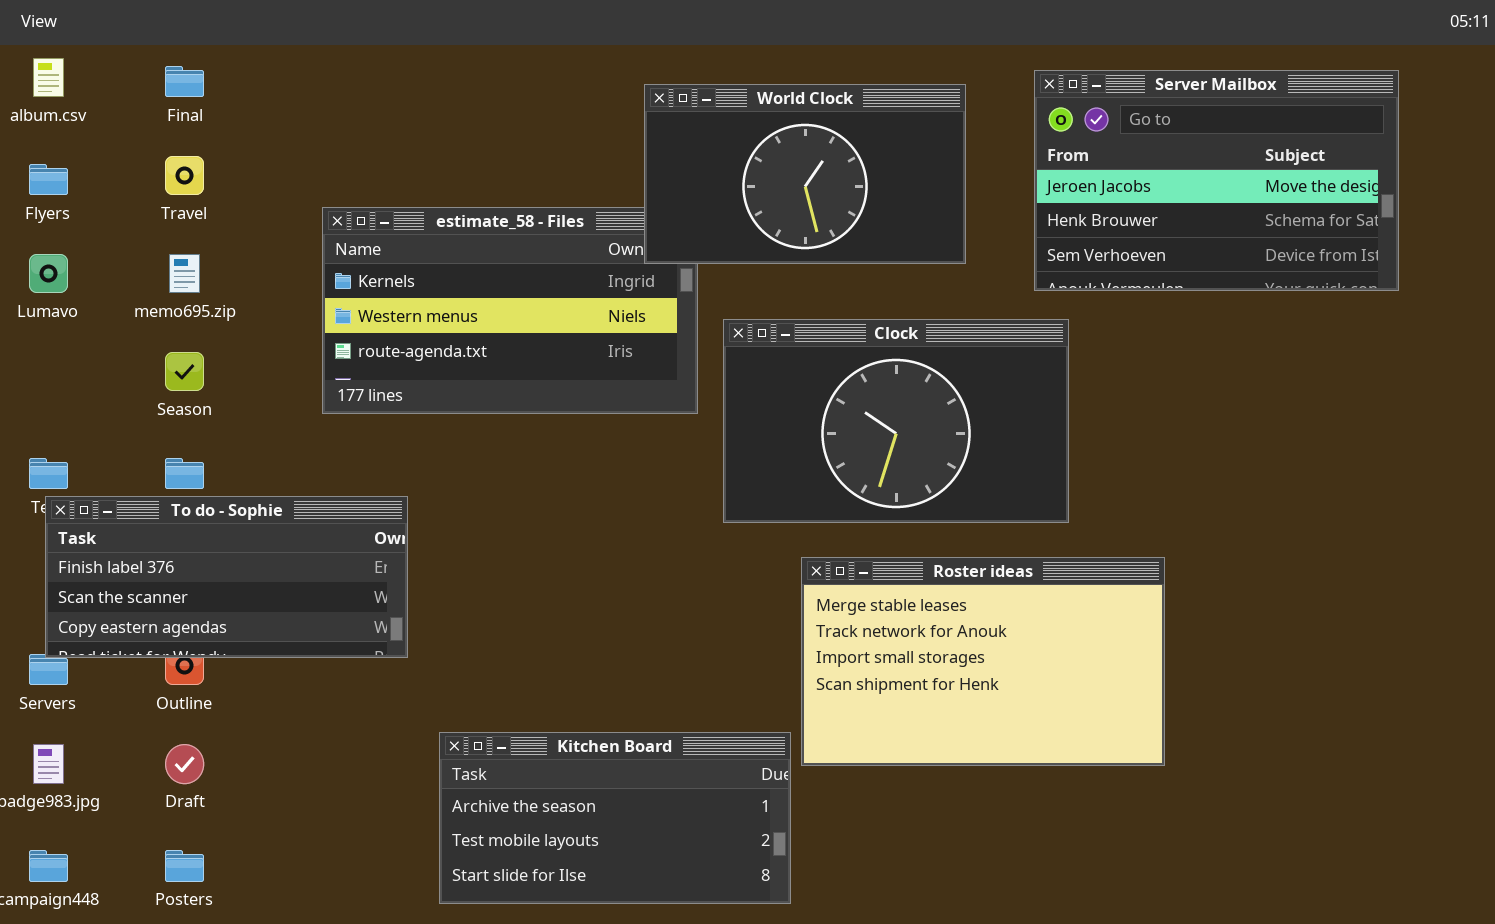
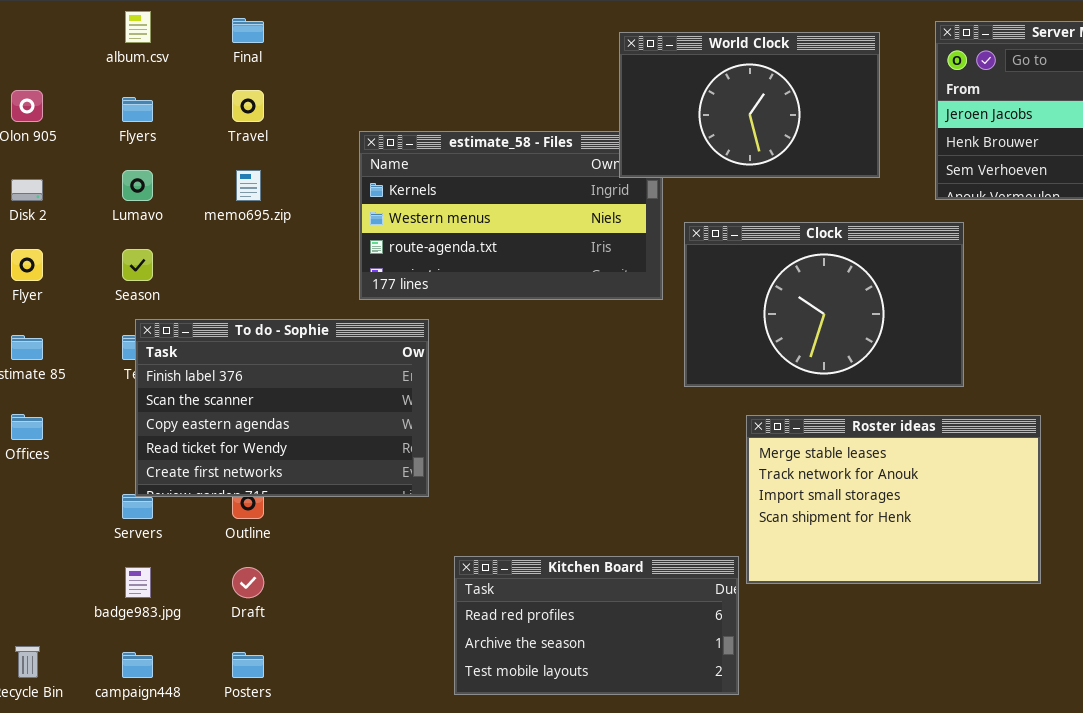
Season: [165,352,204,391] -> [122,249,153,281], moved
To do - Sophie: [45,496,408,658] -> [135,319,429,497], resized
Kitchen Board: [439,732,791,904] -> [454,556,739,695], scrolled up 1 row

